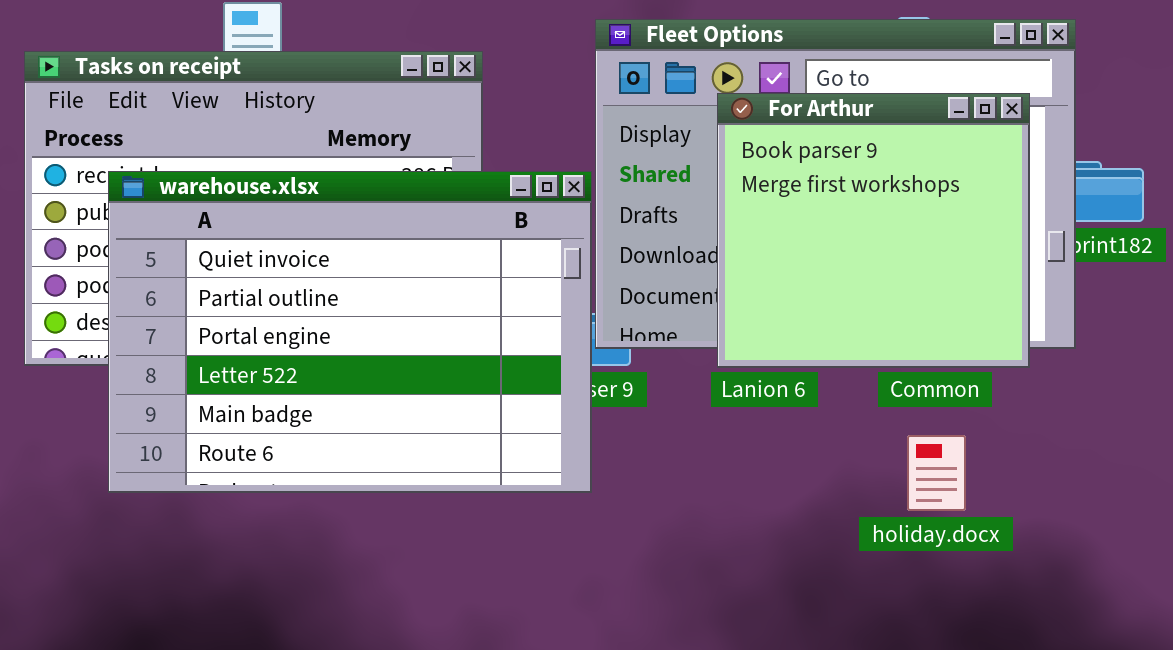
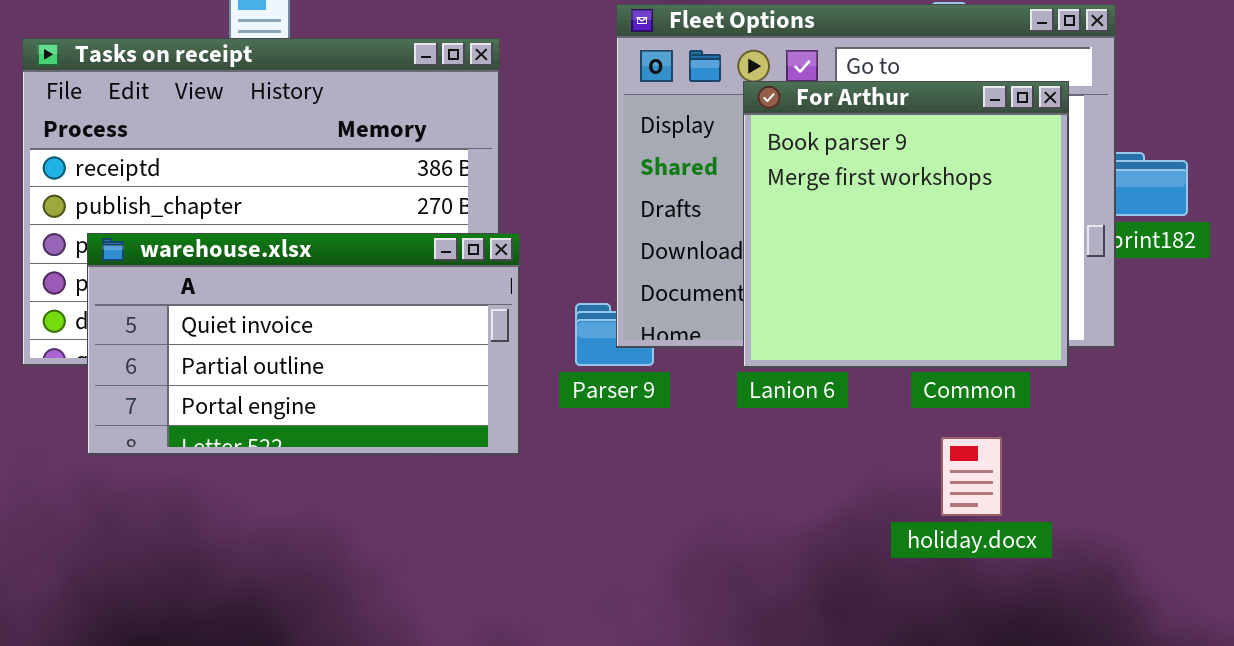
warehouse.xlsx: [108,171,592,493] -> [87,233,520,455], moved, resized

